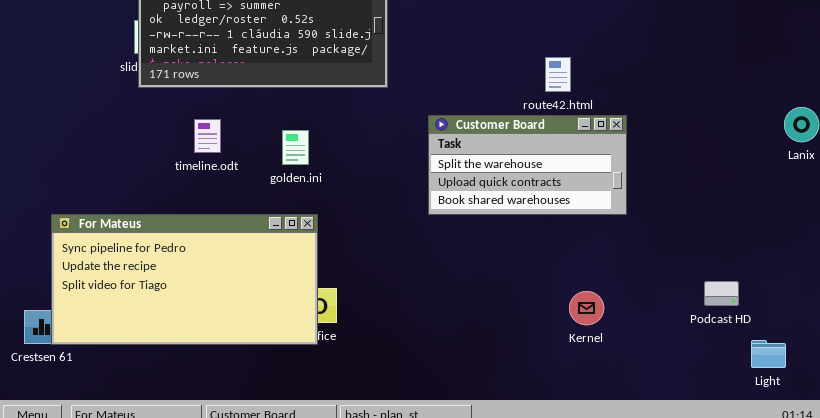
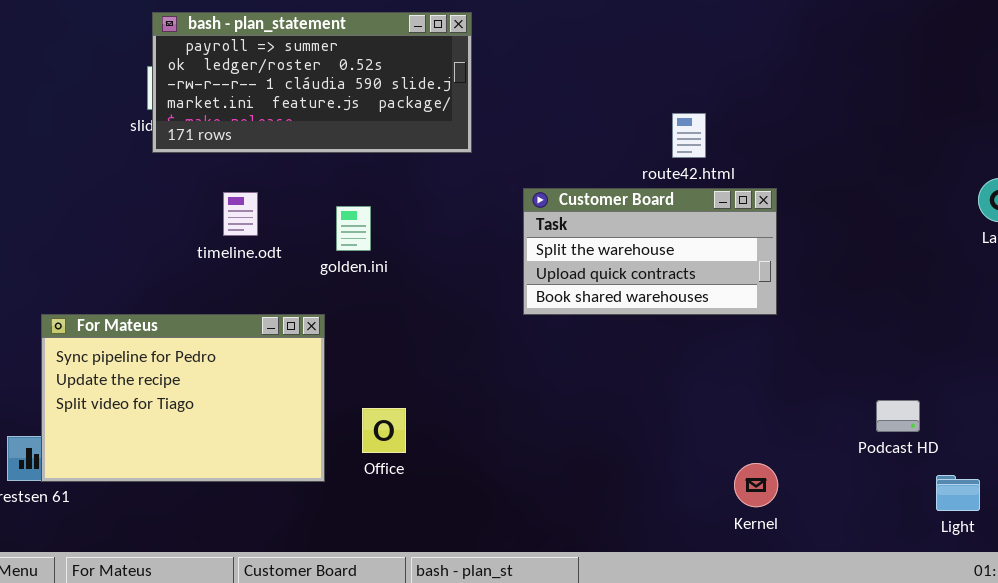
For Mateus: [51,214,318,345] -> [41,314,325,482], resized
Kernel: [569,291,604,325] -> [734,463,778,507], moved

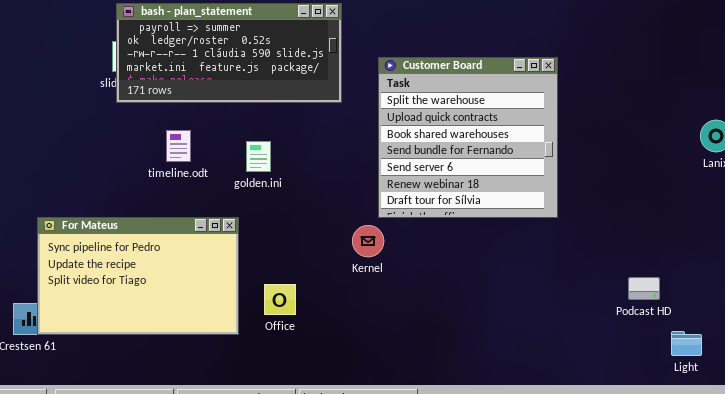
Customer Board: [523,188,777,315] -> [378,57,558,218], resized
Kernel: [734,463,778,507] -> [352,225,384,257], moved

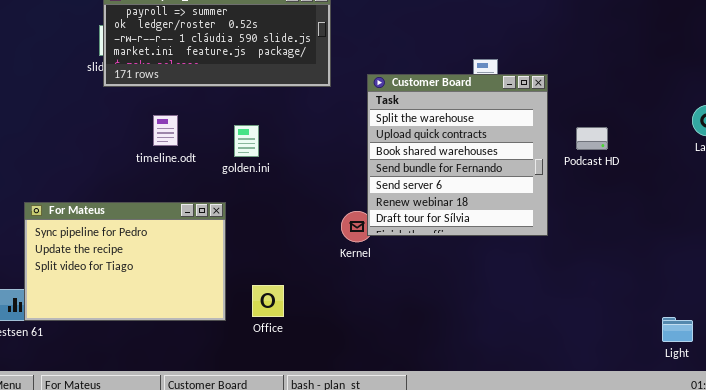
Customer Board: [378,57,558,218] -> [367,74,548,236], moved
Podcast HD: [628,277,660,300] -> [576,127,608,150], moved
Office: [264,284,296,315] -> [252,285,284,317], moved

